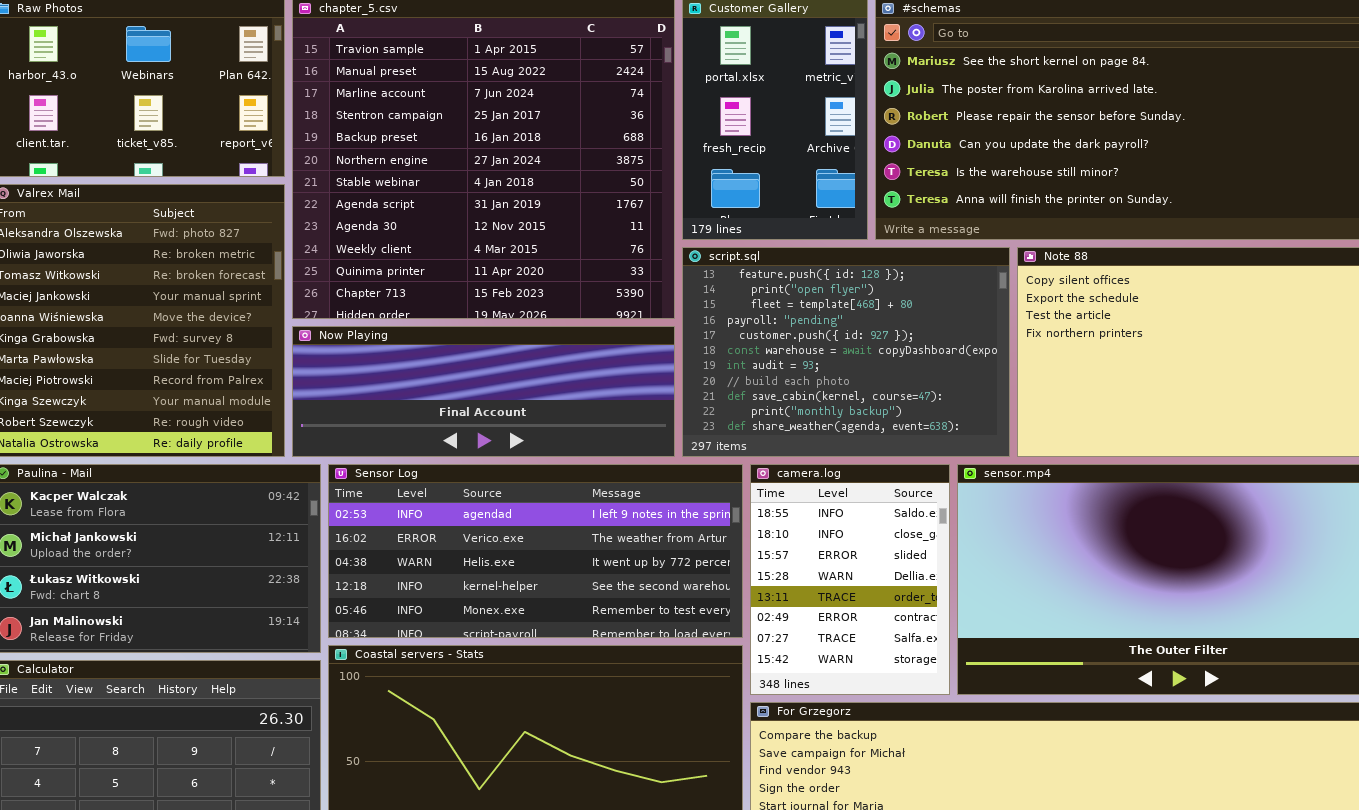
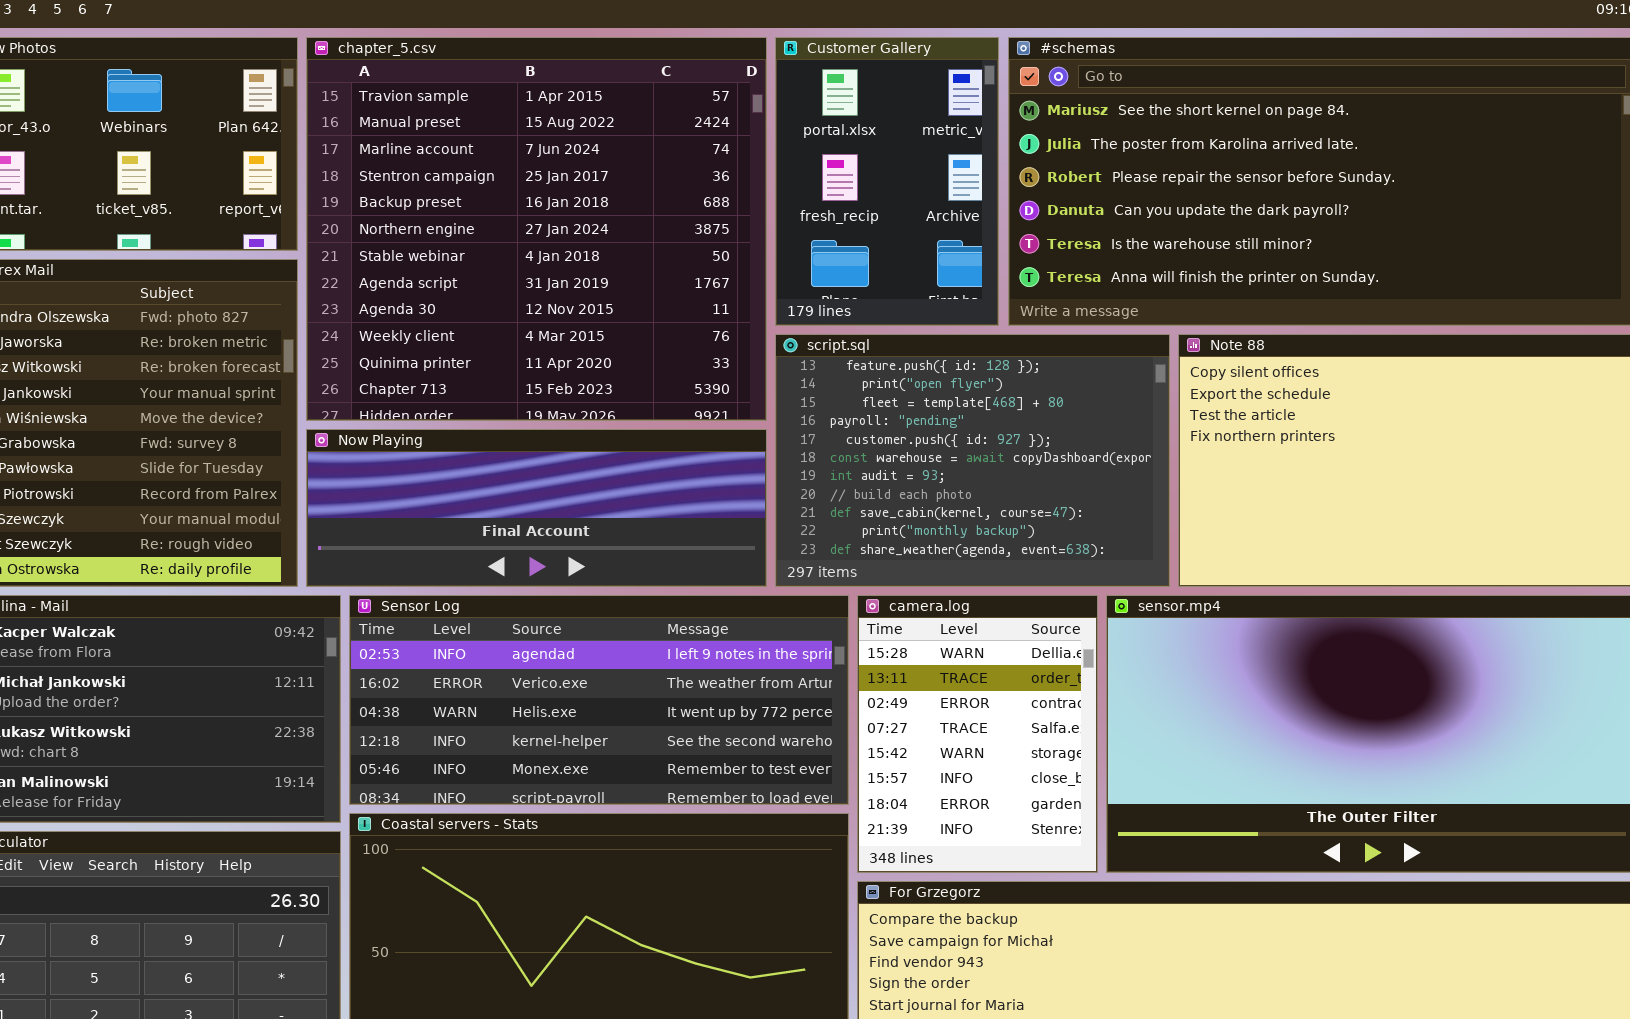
camera.log: [750,464,950,695] -> [857,595,1098,873], scrolled down 3 rows

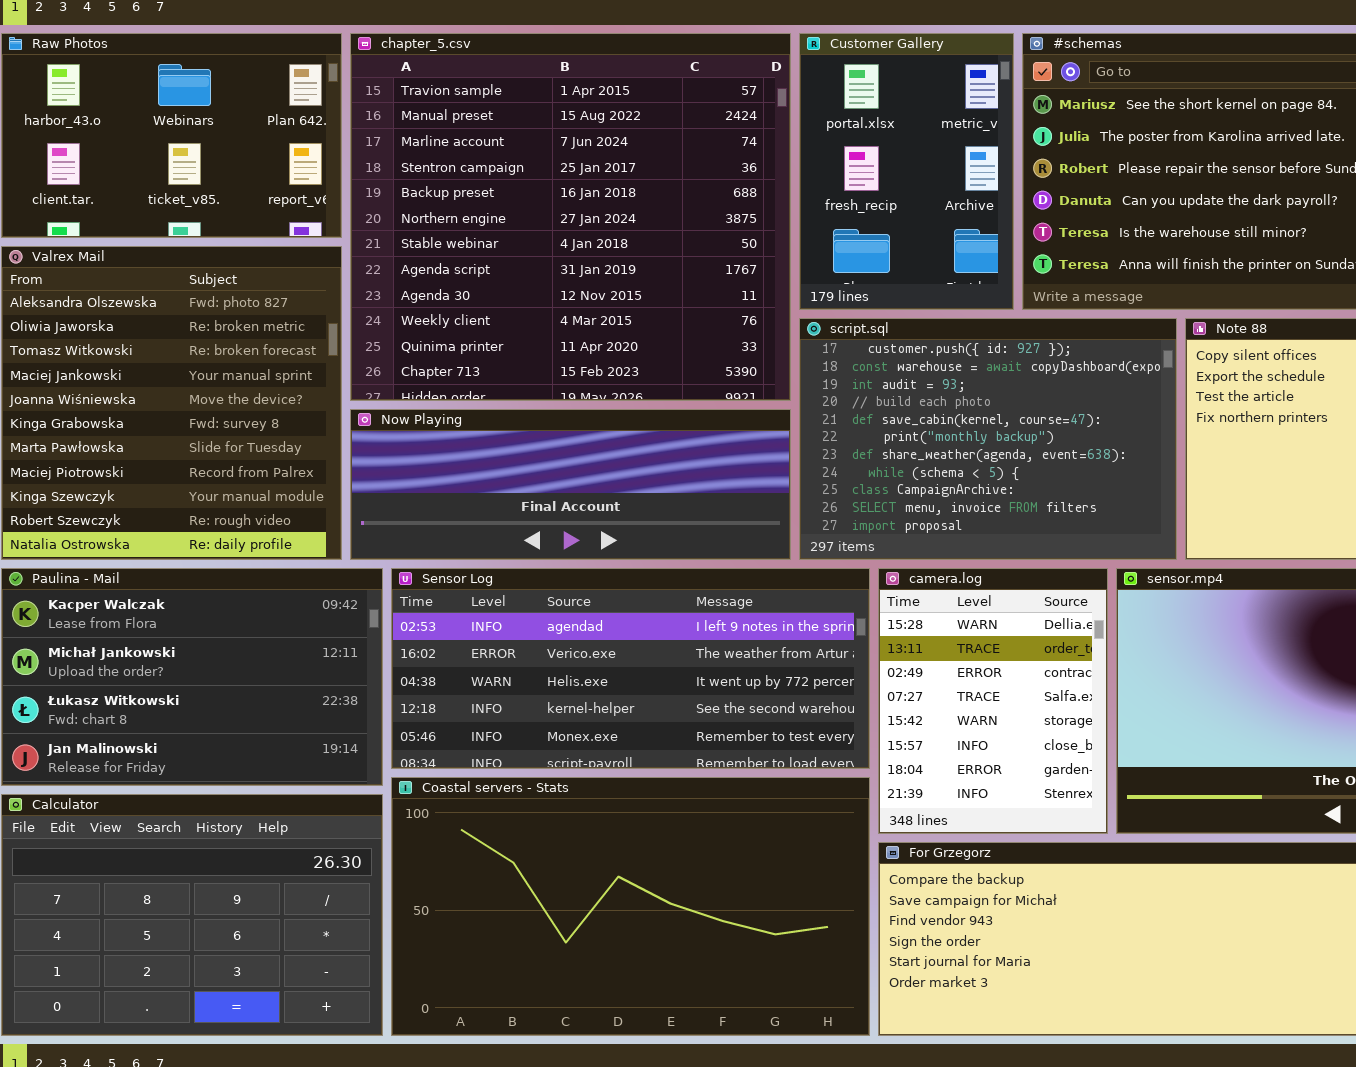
script.sql: [775,334,1170,587] -> [799,318,1177,560], scrolled down 4 rows

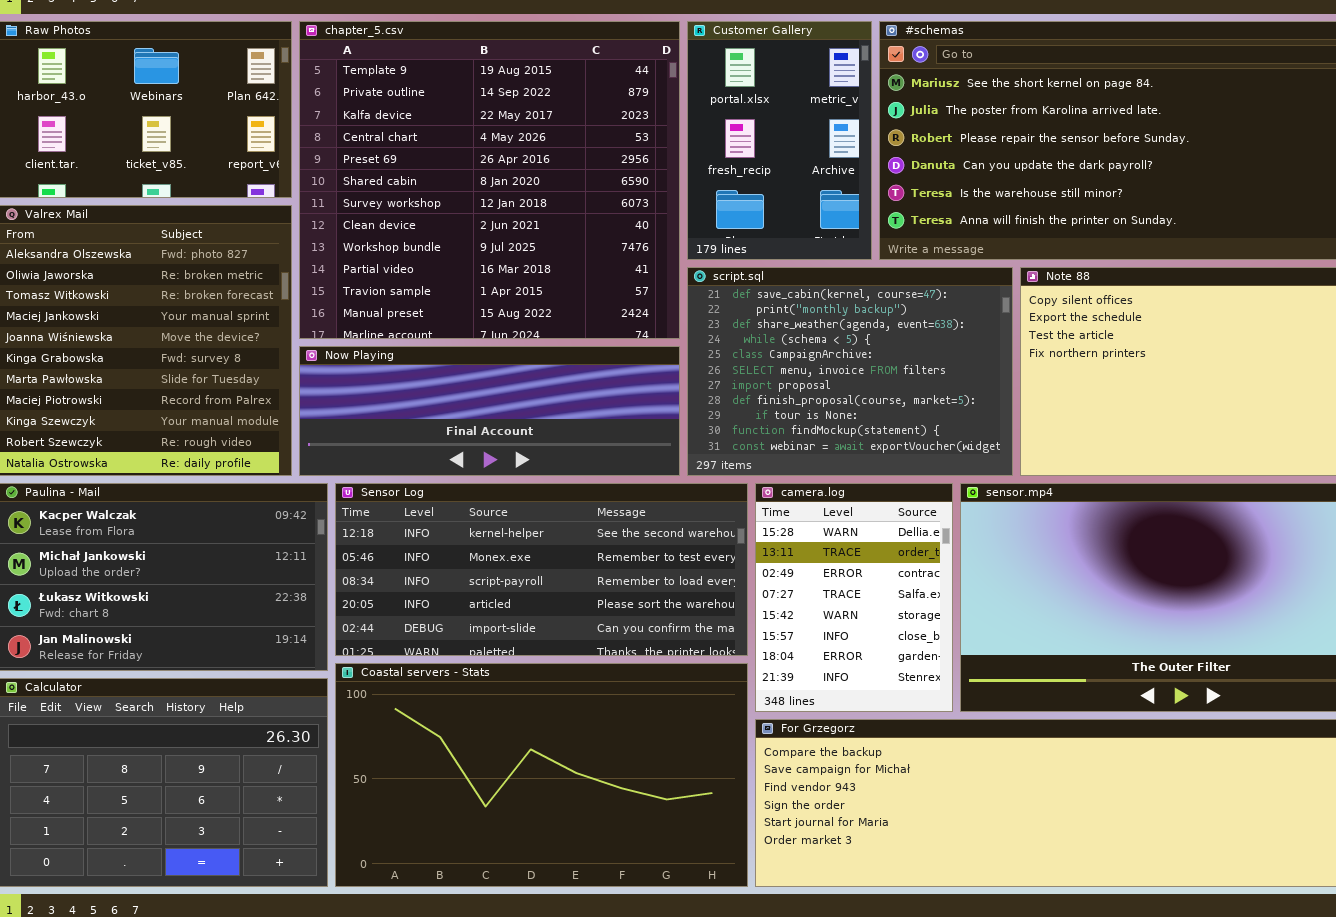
chapter_5.csv: [350,33,791,401] -> [299,21,680,339], scrolled up 10 rows
script.sql: [799,318,1177,560] -> [687,267,1013,476], scrolled down 4 rows
Sensor Log: [391,568,870,769] -> [335,483,748,656], scrolled down 3 rows

